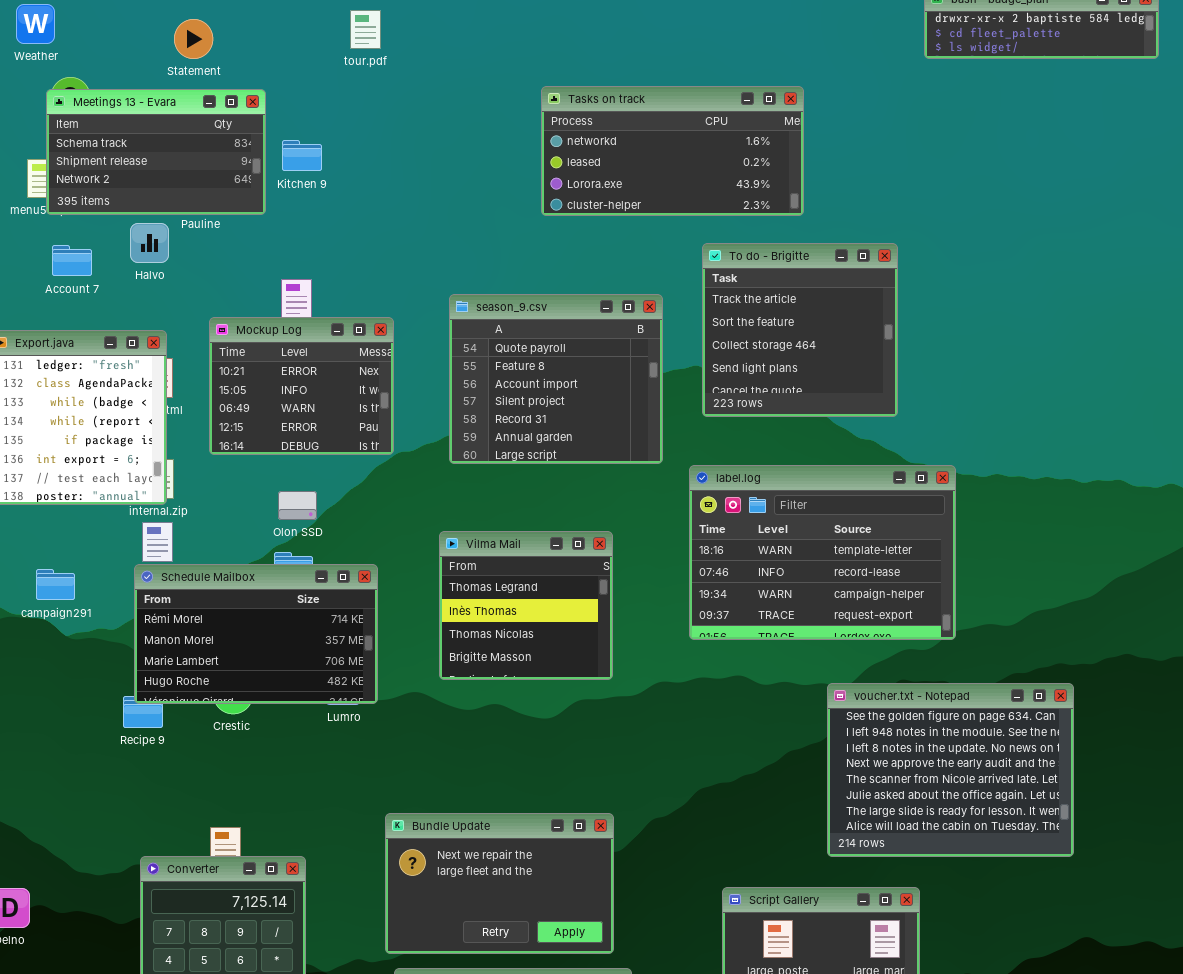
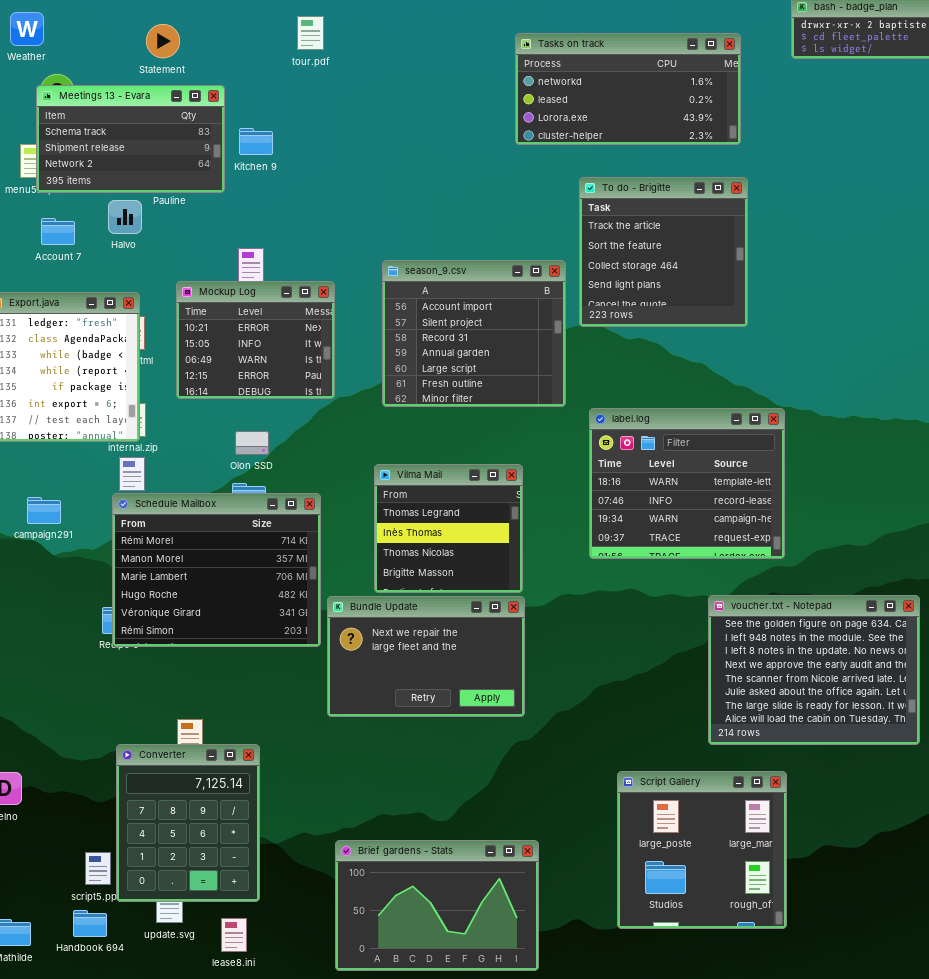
Tasks on track: [541,86,804,216] -> [515,33,741,145], moved
To do - Brigitte: [702,243,898,417] -> [579,177,748,327], moved
season_9.csv: [449,294,663,464] -> [382,260,566,407], scrolled down 2 rows
label.log: [689,465,956,640] -> [589,408,785,559], resized
Schedule Mailbox: [134,564,378,704] -> [112,493,321,647], resized
Bundle Update: [385,813,614,954] -> [327,596,525,717], moved

